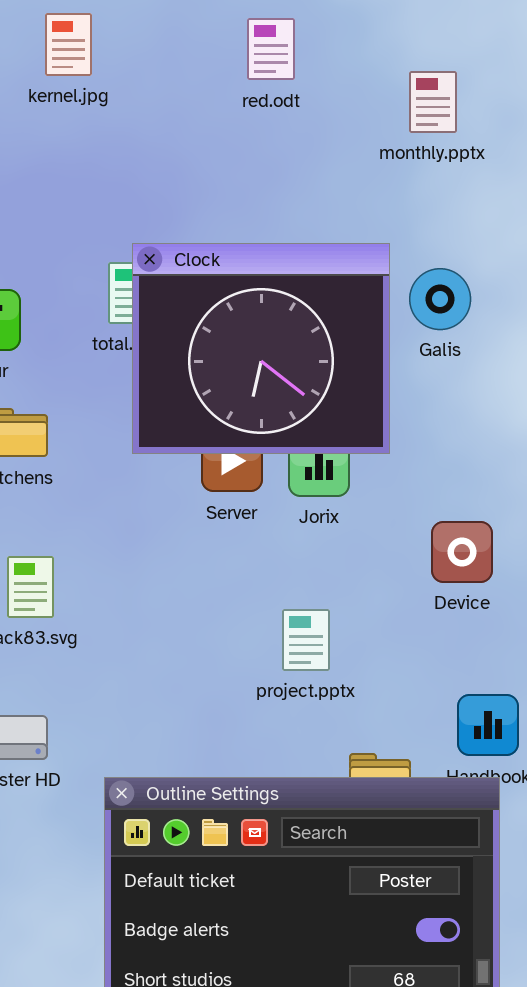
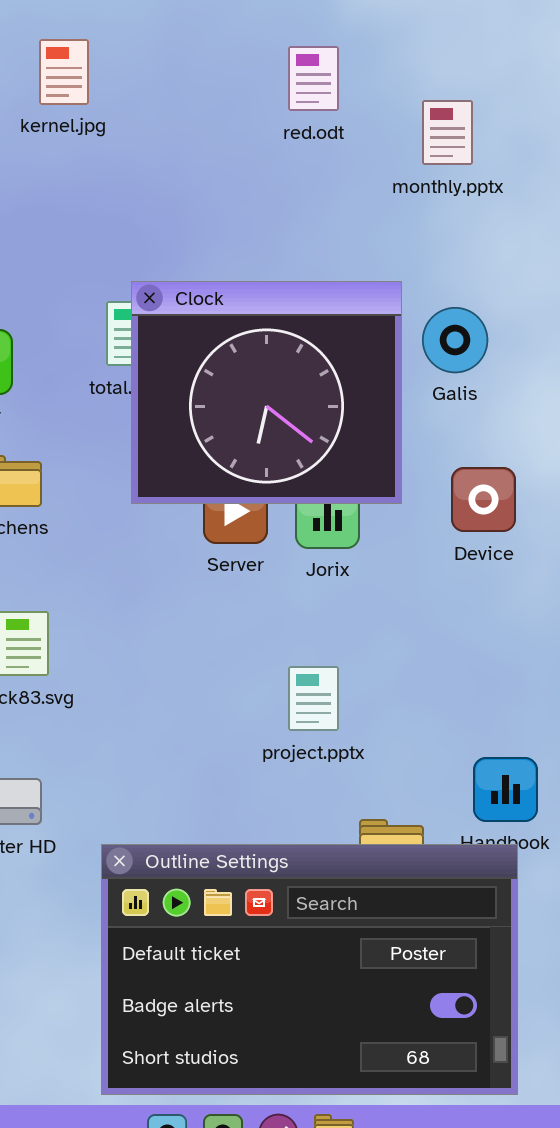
red.odt: [247,18,295,80] -> [288,46,339,111], moved
Device: [431,521,493,583] -> [451,467,516,532], moved

